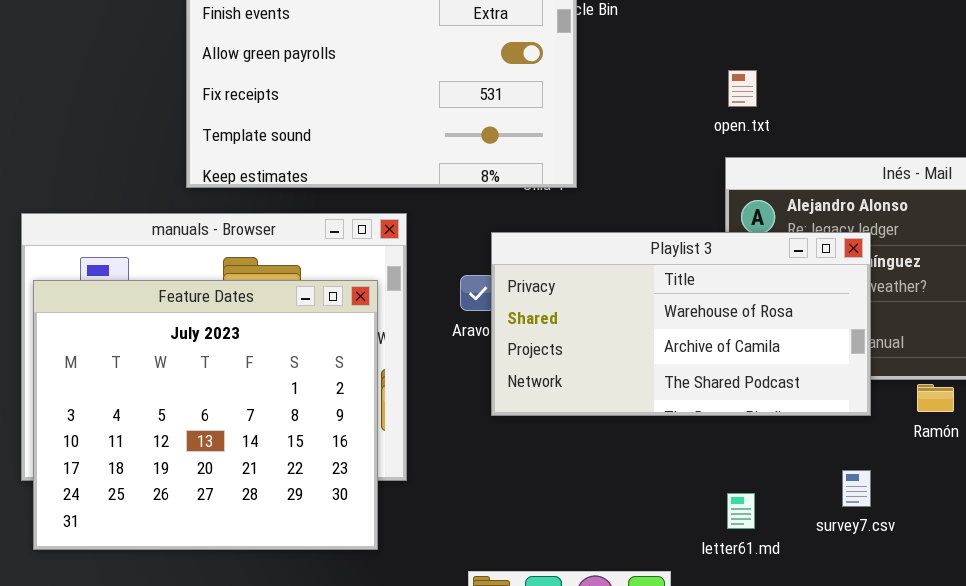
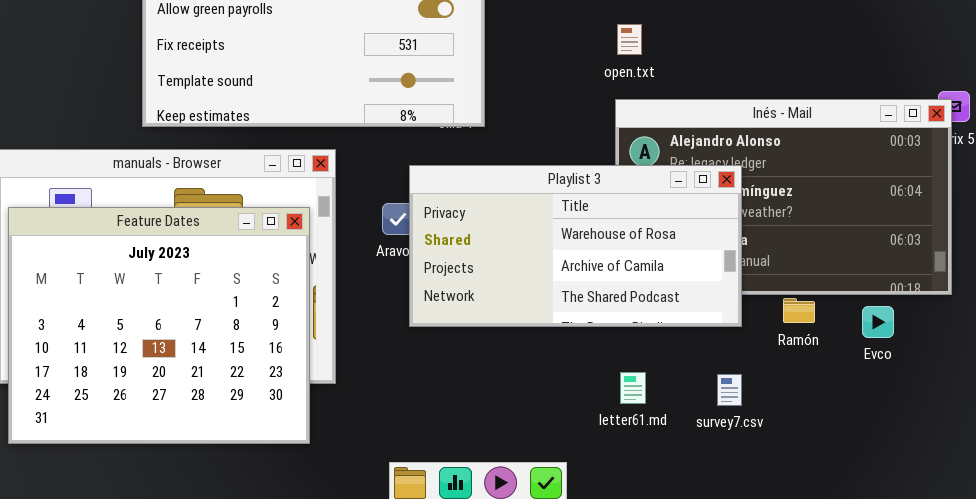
letter61.md: [727,493,755,529] -> [620,372,646,404], moved

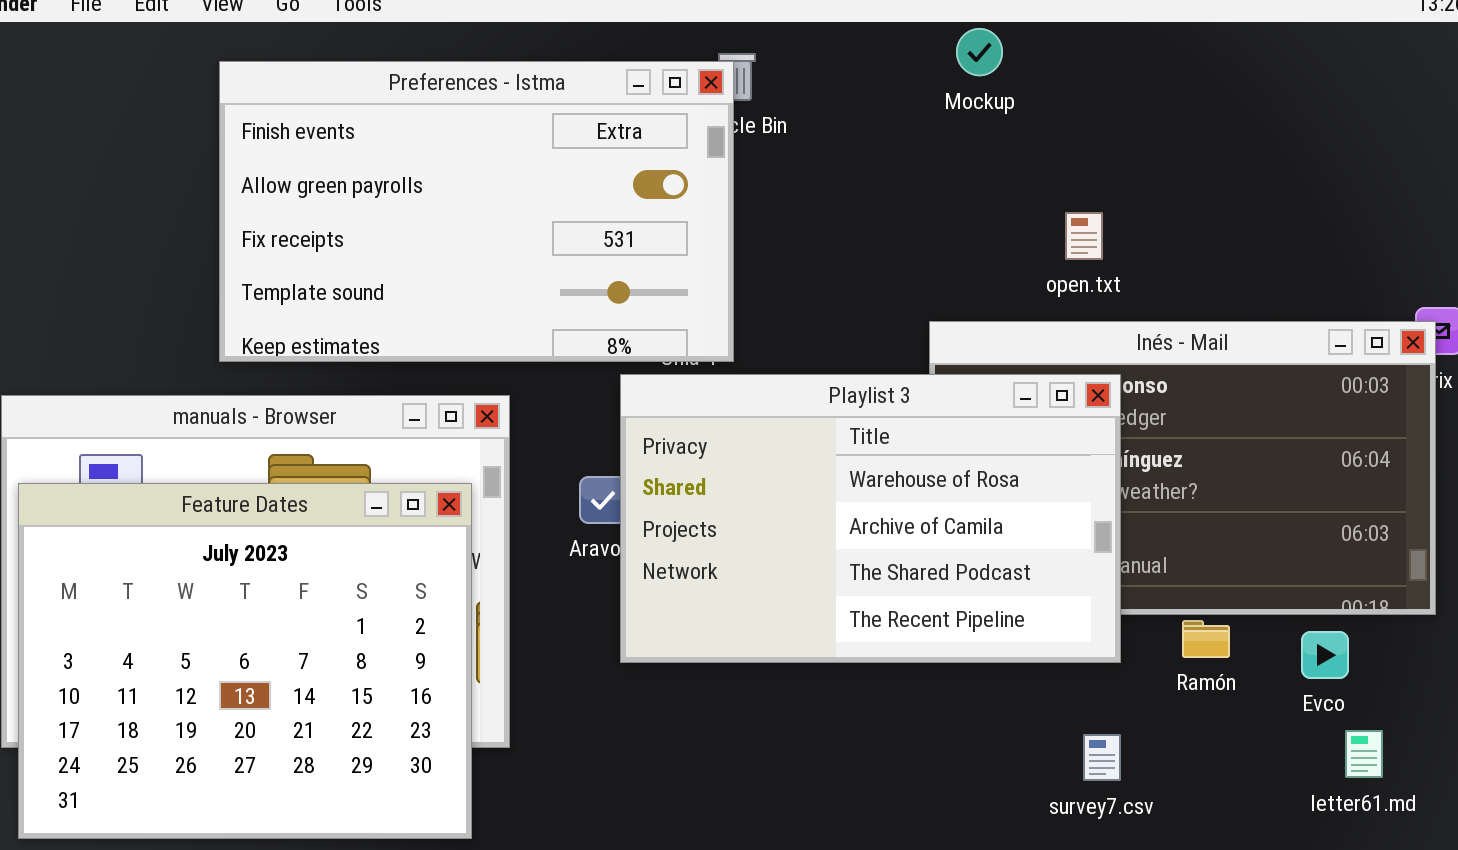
open.txt: [617,24,642,55] -> [1065,212,1103,260], moved
Playlist 3: [409,165,742,327] -> [620,374,1121,663], resized
letter61.md: [620,372,646,404] -> [1345,730,1383,778], moved

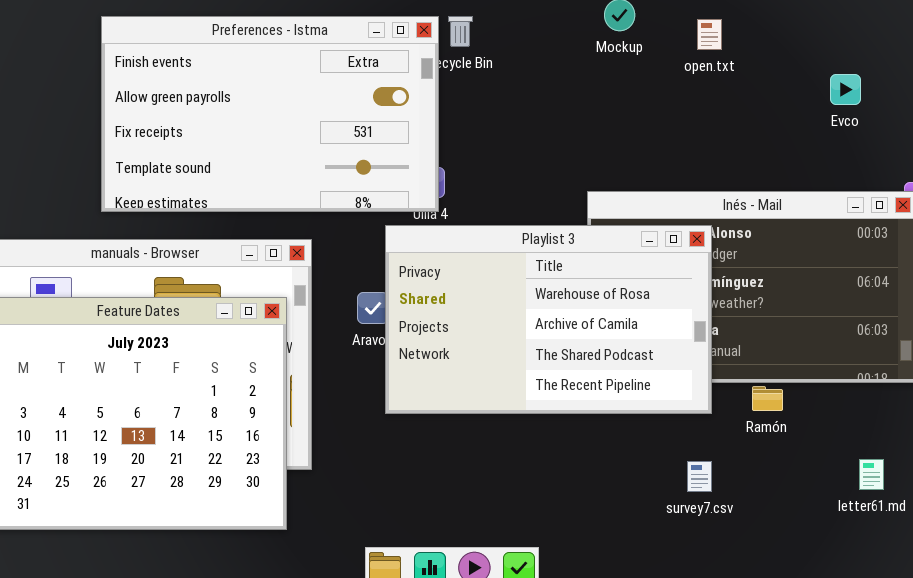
Preferences - Istma: [219,61,734,362] -> [101,16,439,212], moved
open.txt: [1065,212,1103,260] -> [697,19,722,50], moved
Evco: [1301,631,1349,679] -> [830,74,861,105], moved

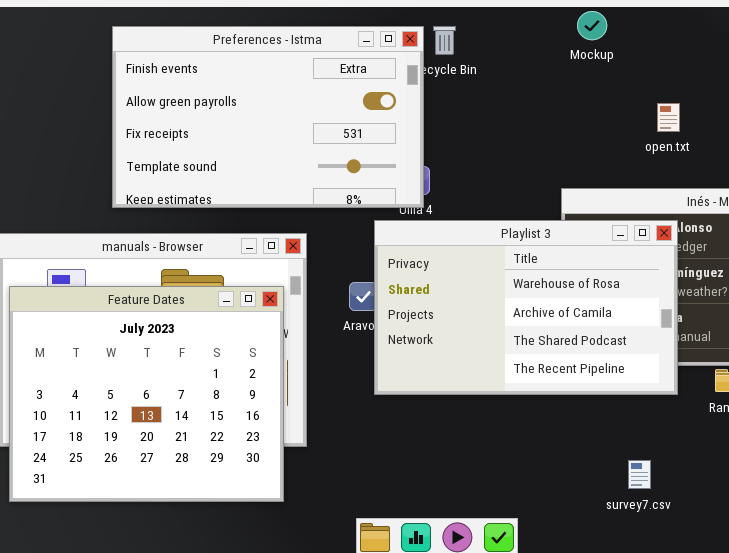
open.txt: [697,19,722,50] -> [657,103,680,132], moved
survey7.csv: [687,461,712,492] -> [628,460,651,489], moved

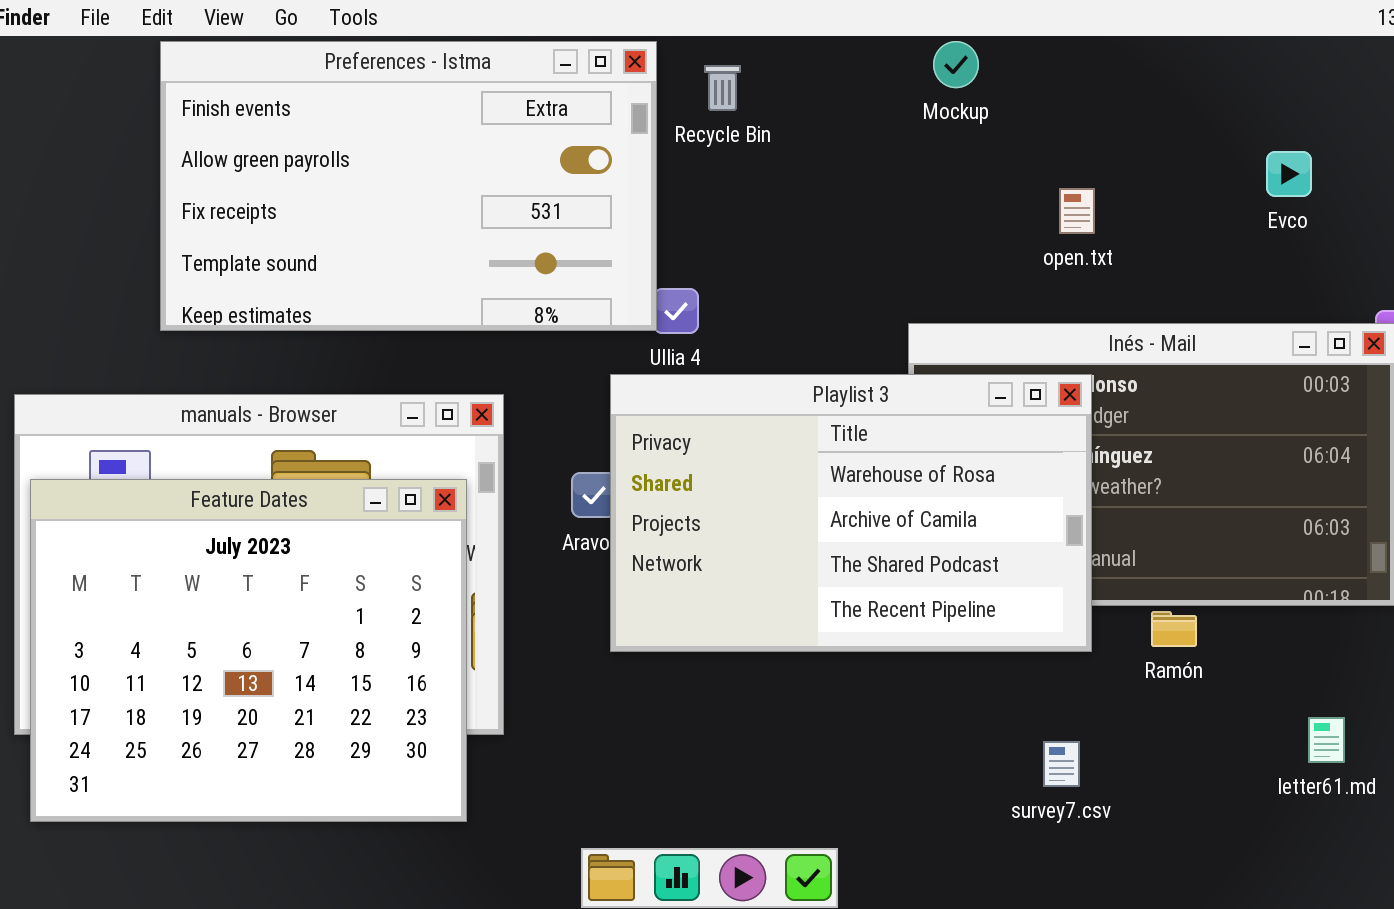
Preferences - Istma: [112,26,424,208] -> [160,41,657,331], moved
survey7.csv: [628,460,651,489] -> [1043,741,1080,787], moved

